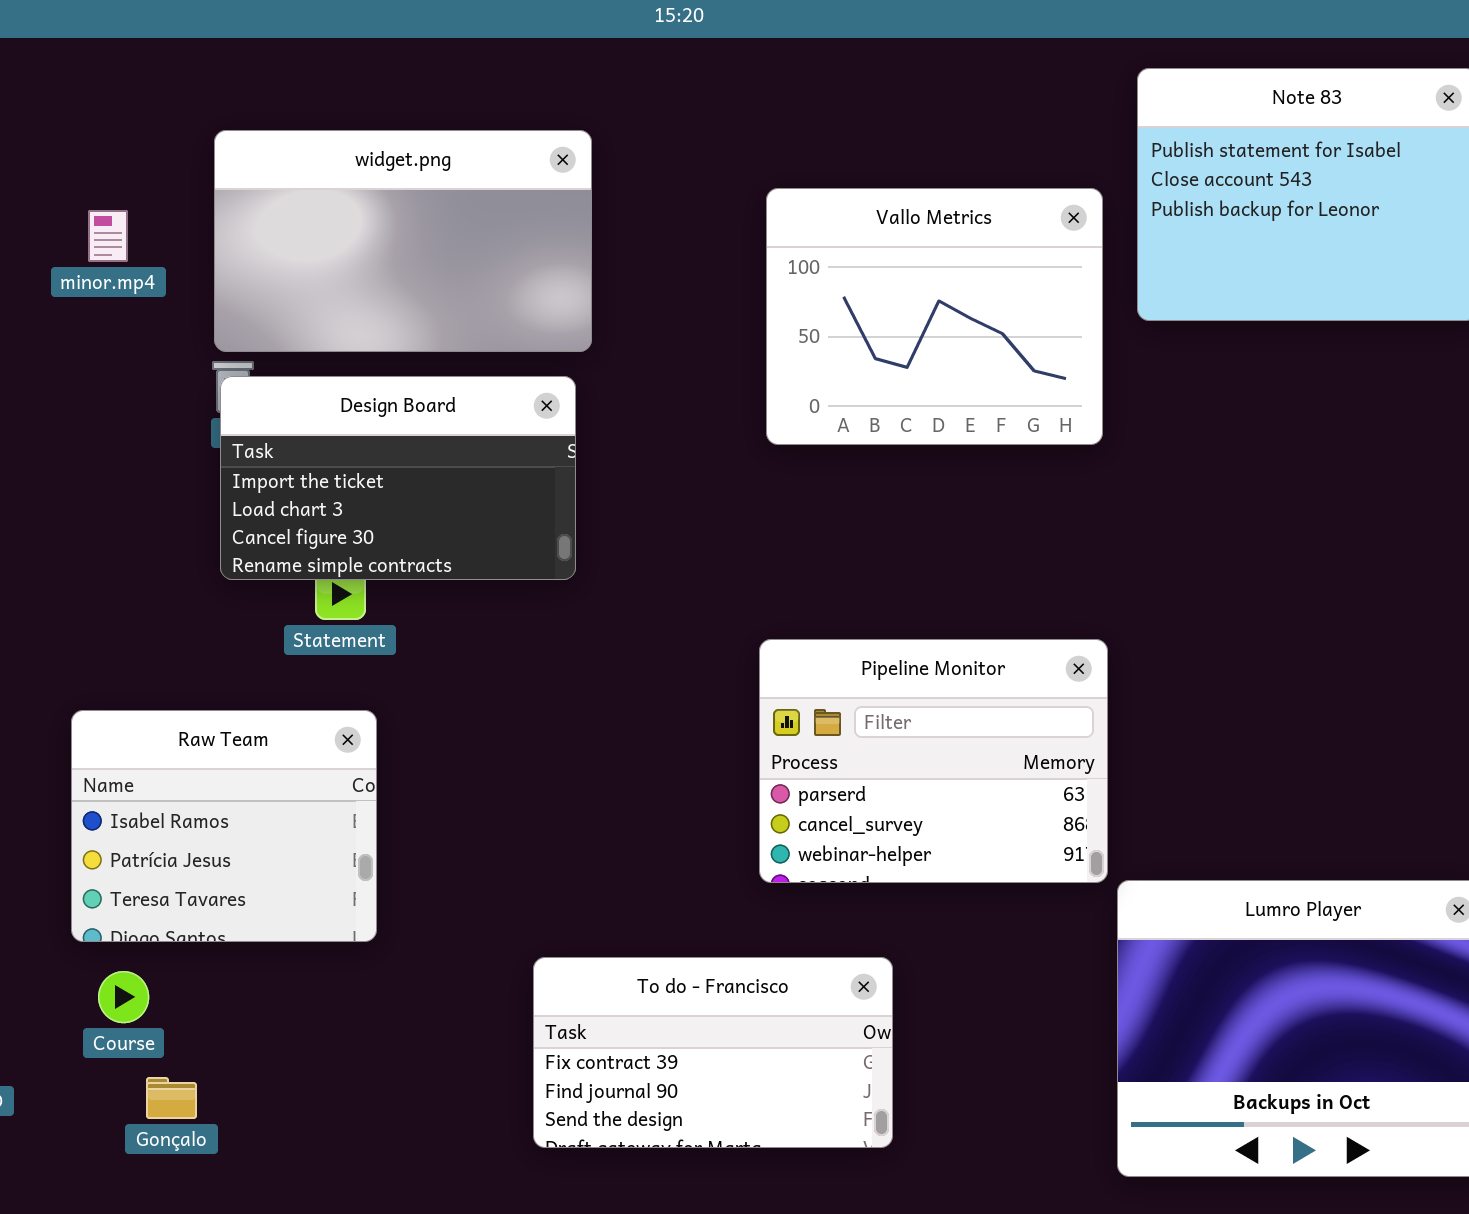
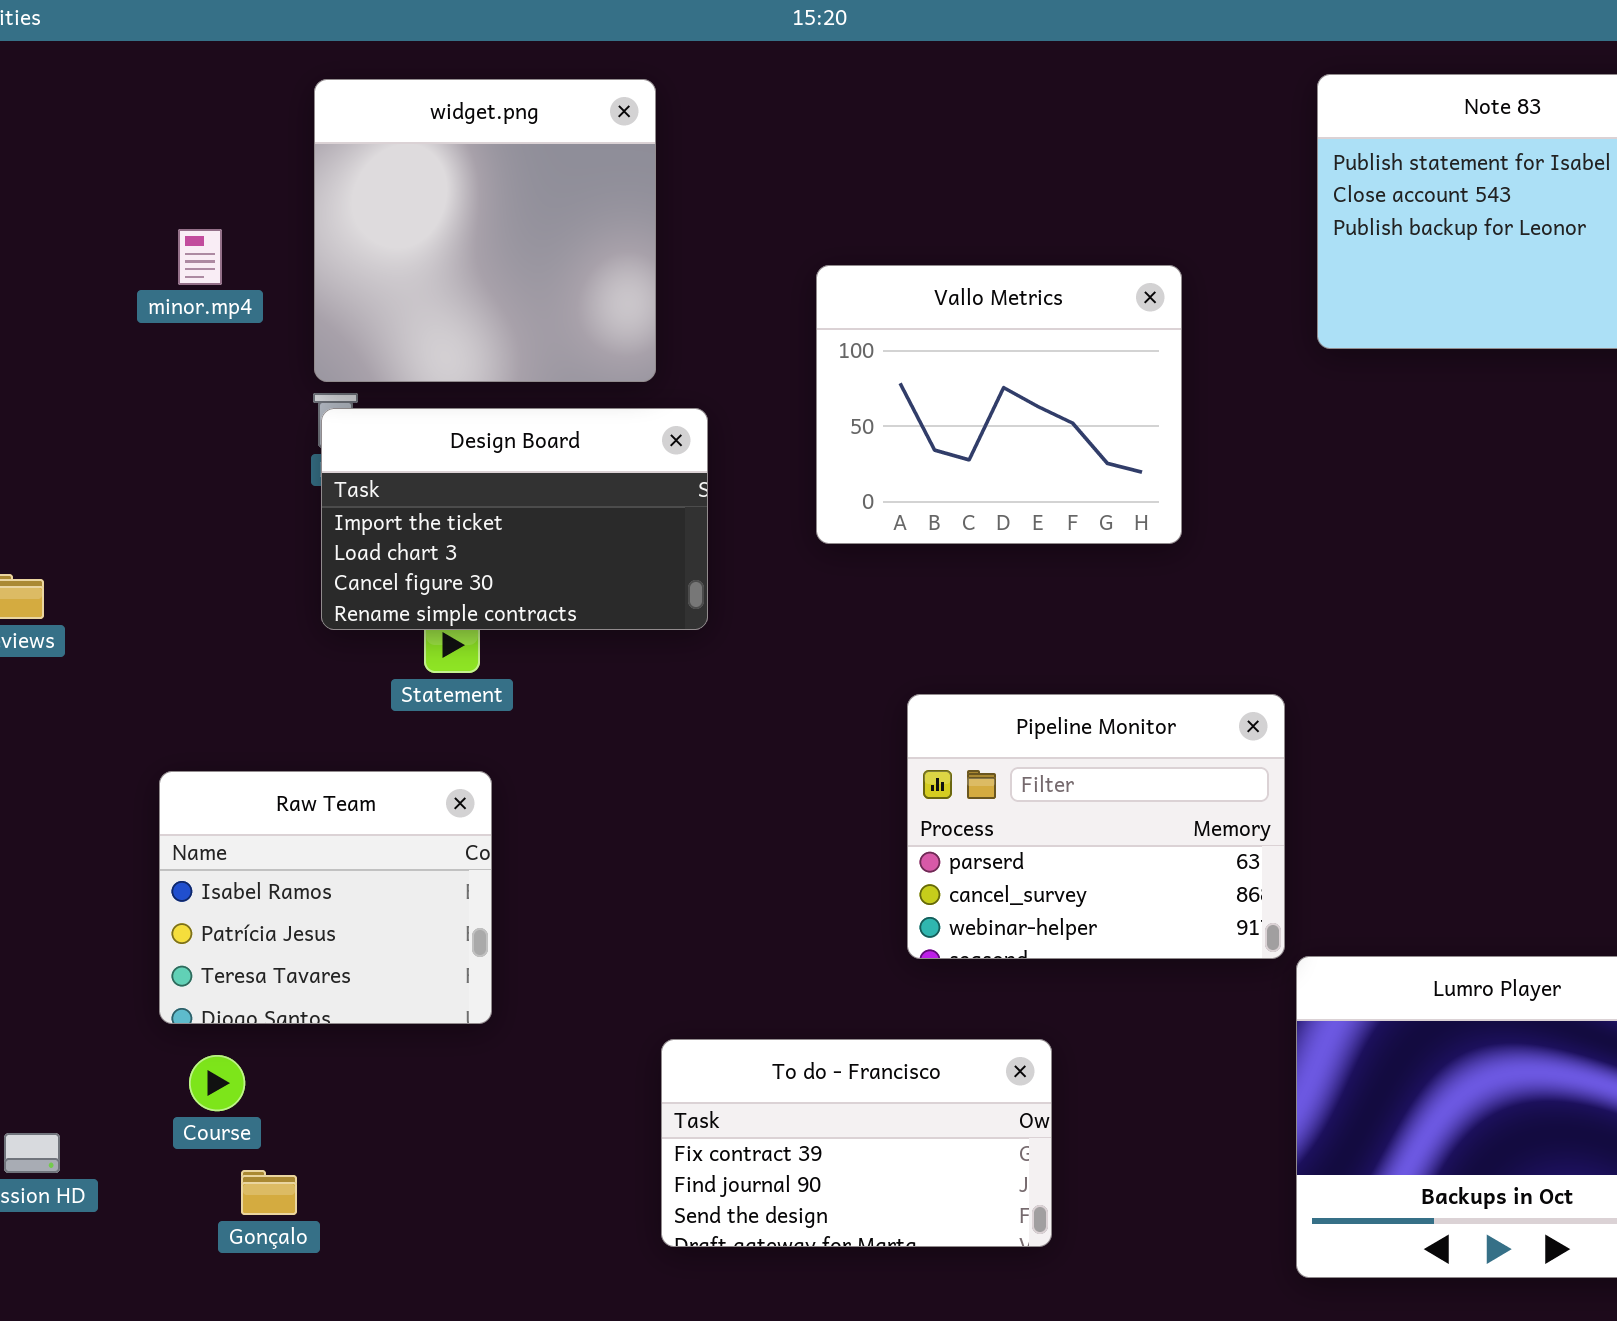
widget.png: [214,130,592,352] -> [314,79,656,382], resized
Vallo Metrics: [766,188,1103,445] -> [816,265,1182,544], moved

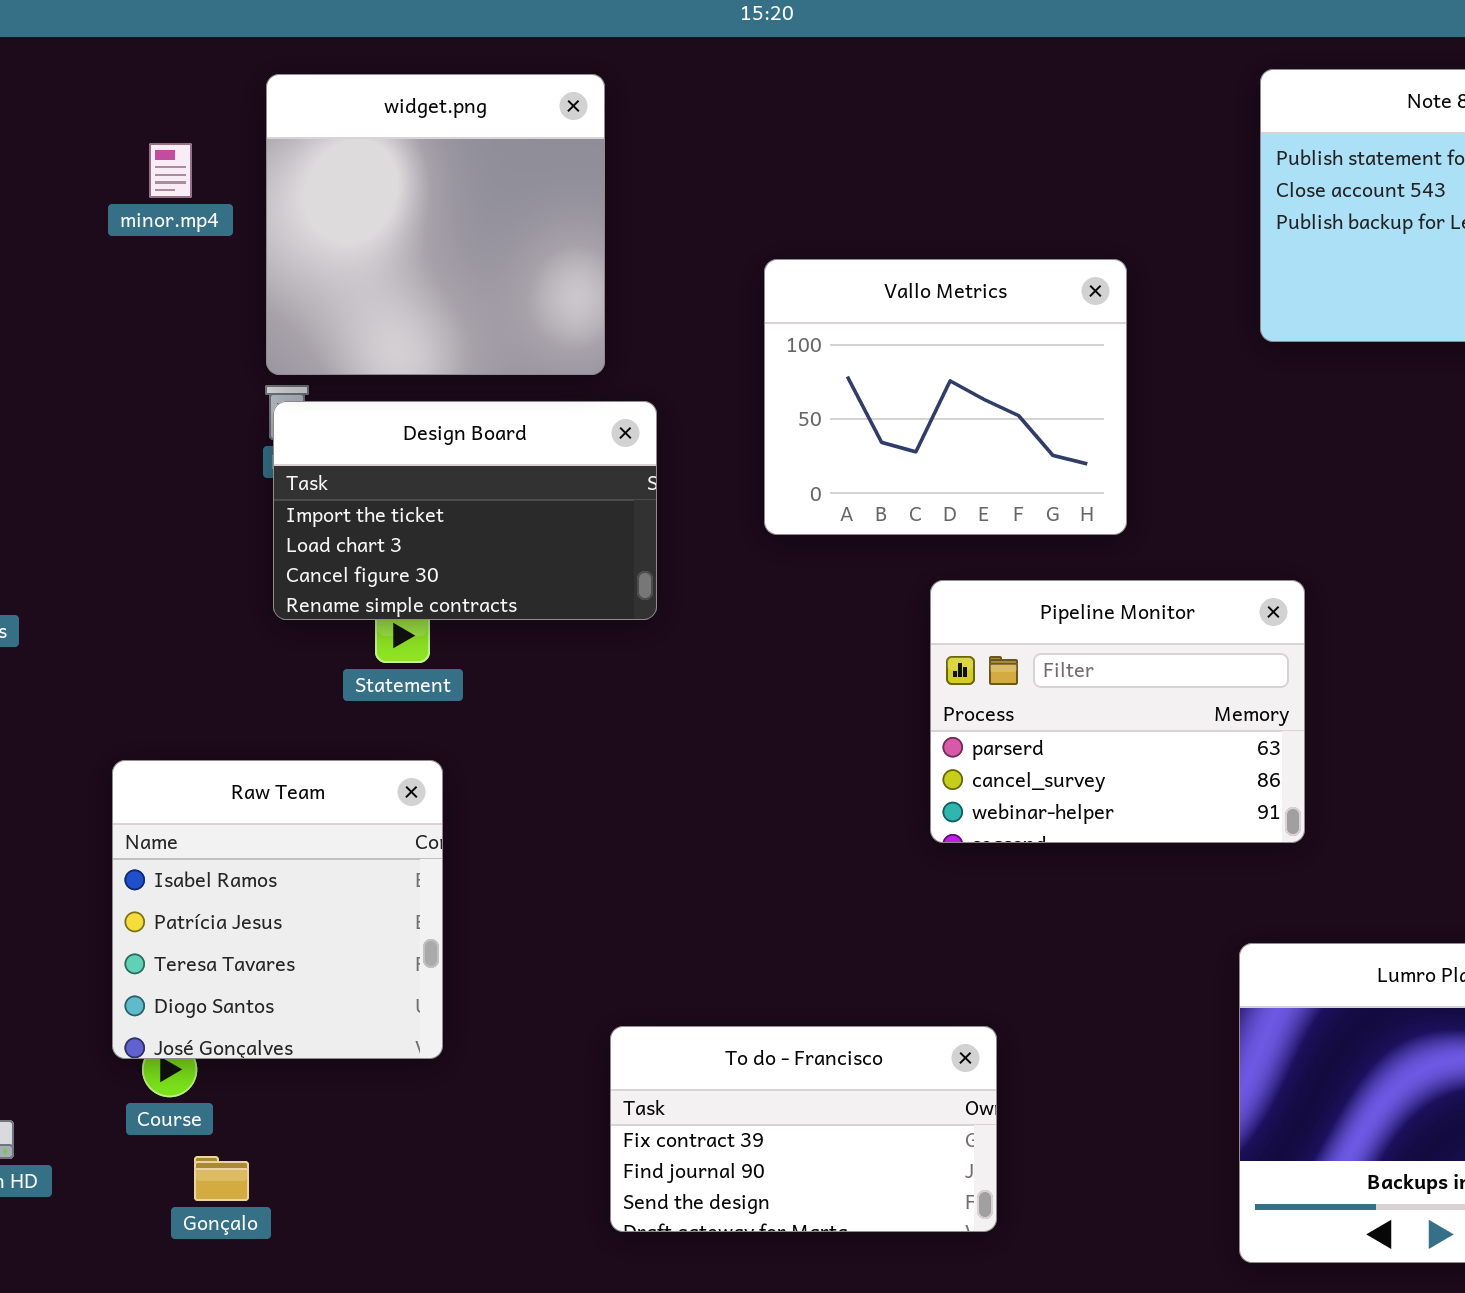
minor.mp4: [178,229,222,285] -> [149,143,192,198], moved
Pipeline Monitor: [907,694,1285,959] -> [930,580,1305,843], moved
Raw Team: [159,771,492,1024] -> [112,760,443,1059], resized

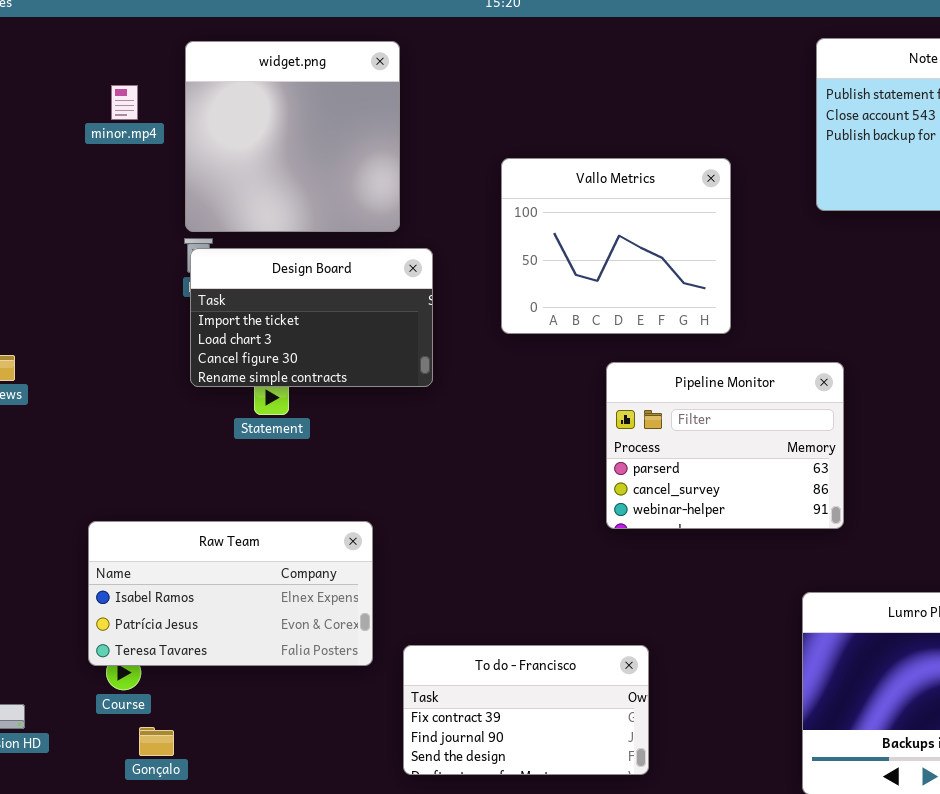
Raw Team: [112,760,443,1059] -> [88,521,373,666], resized

